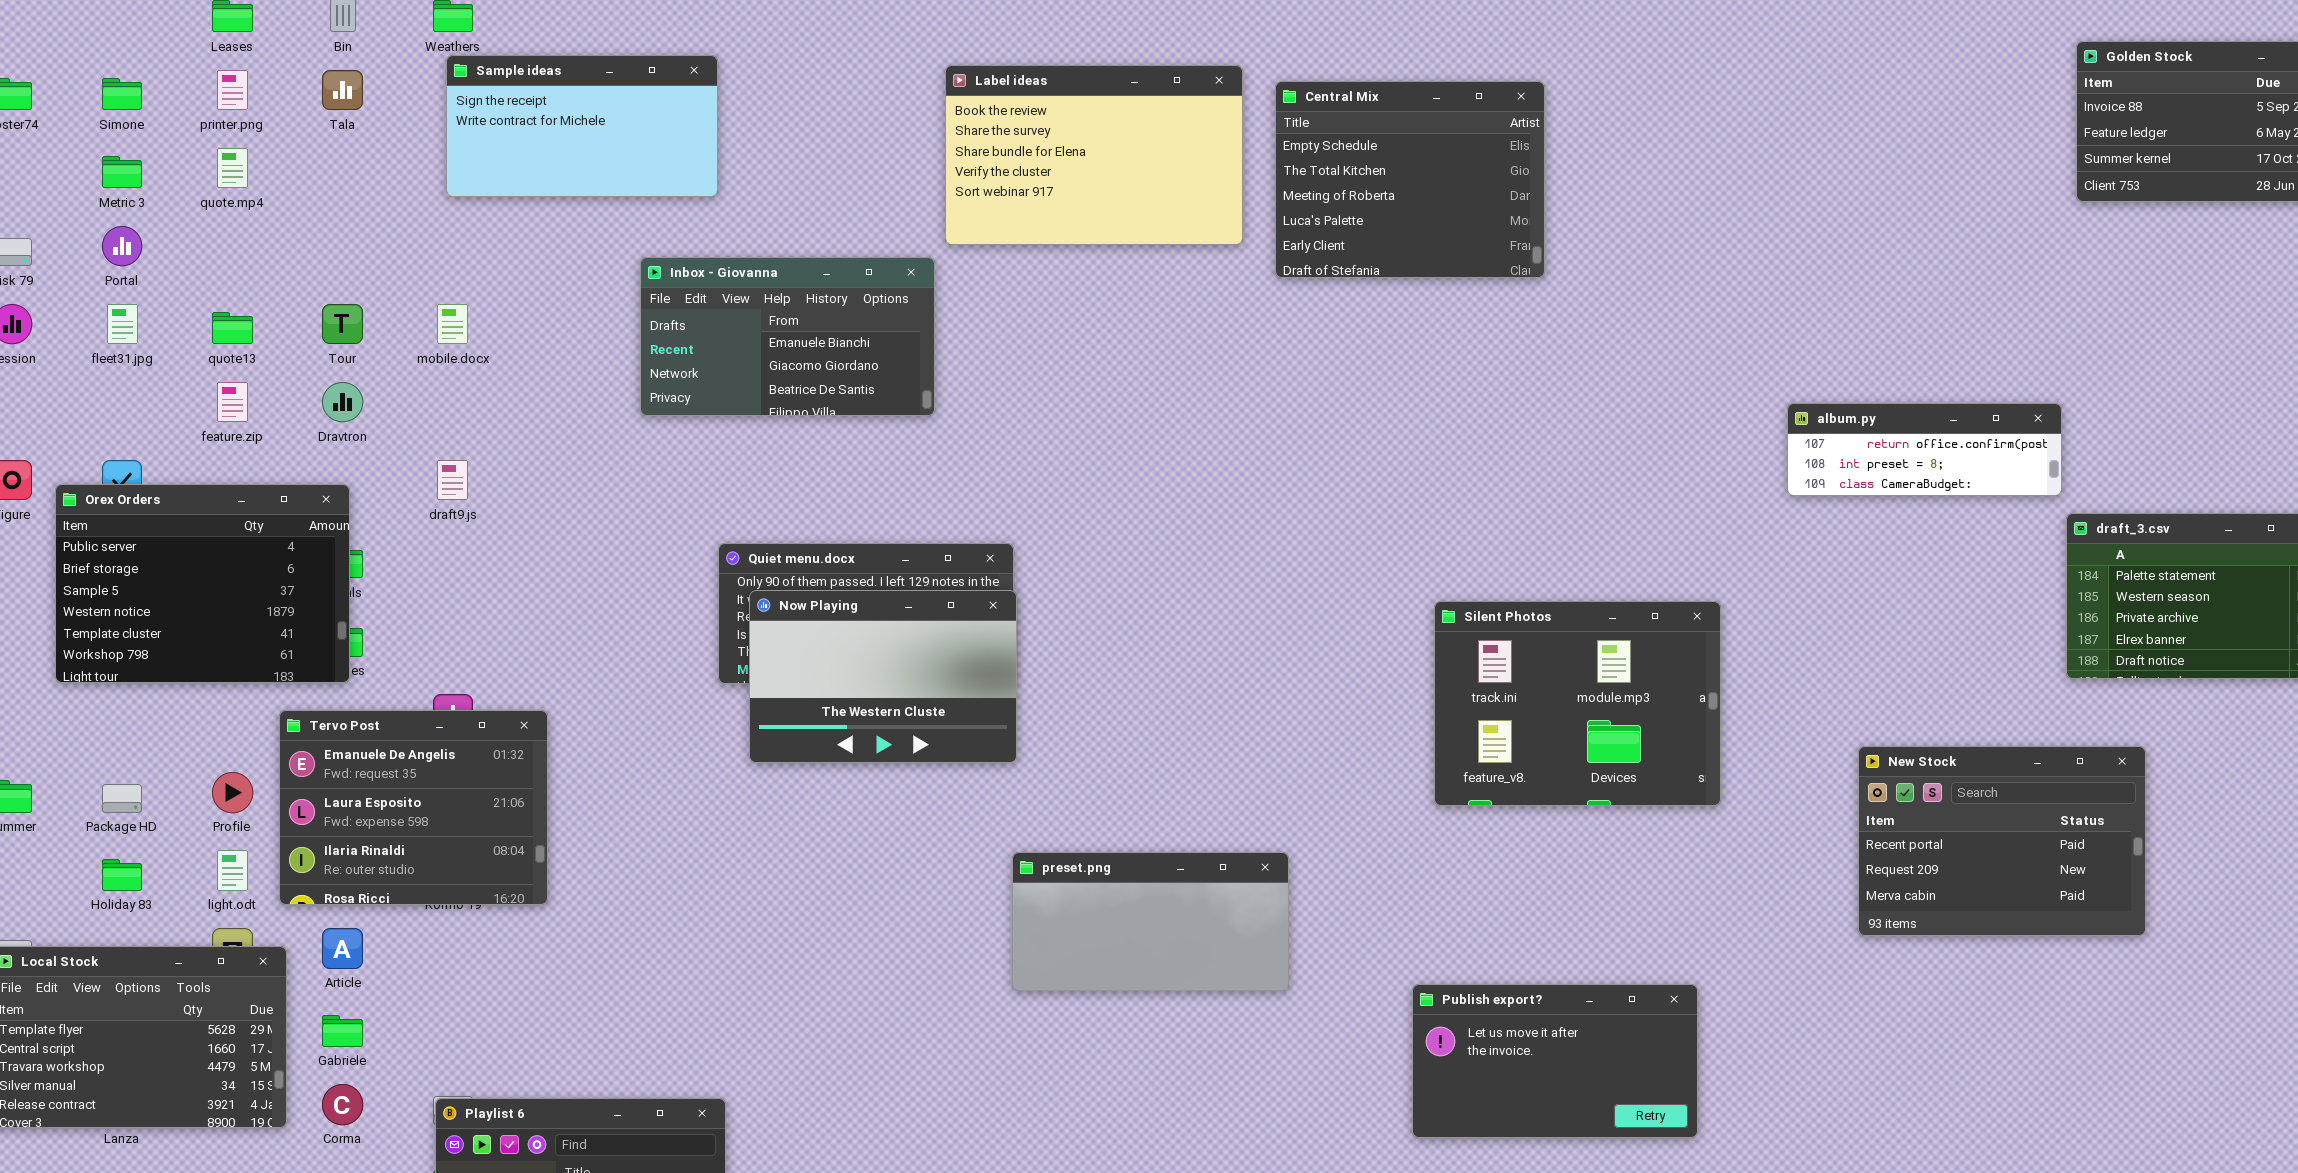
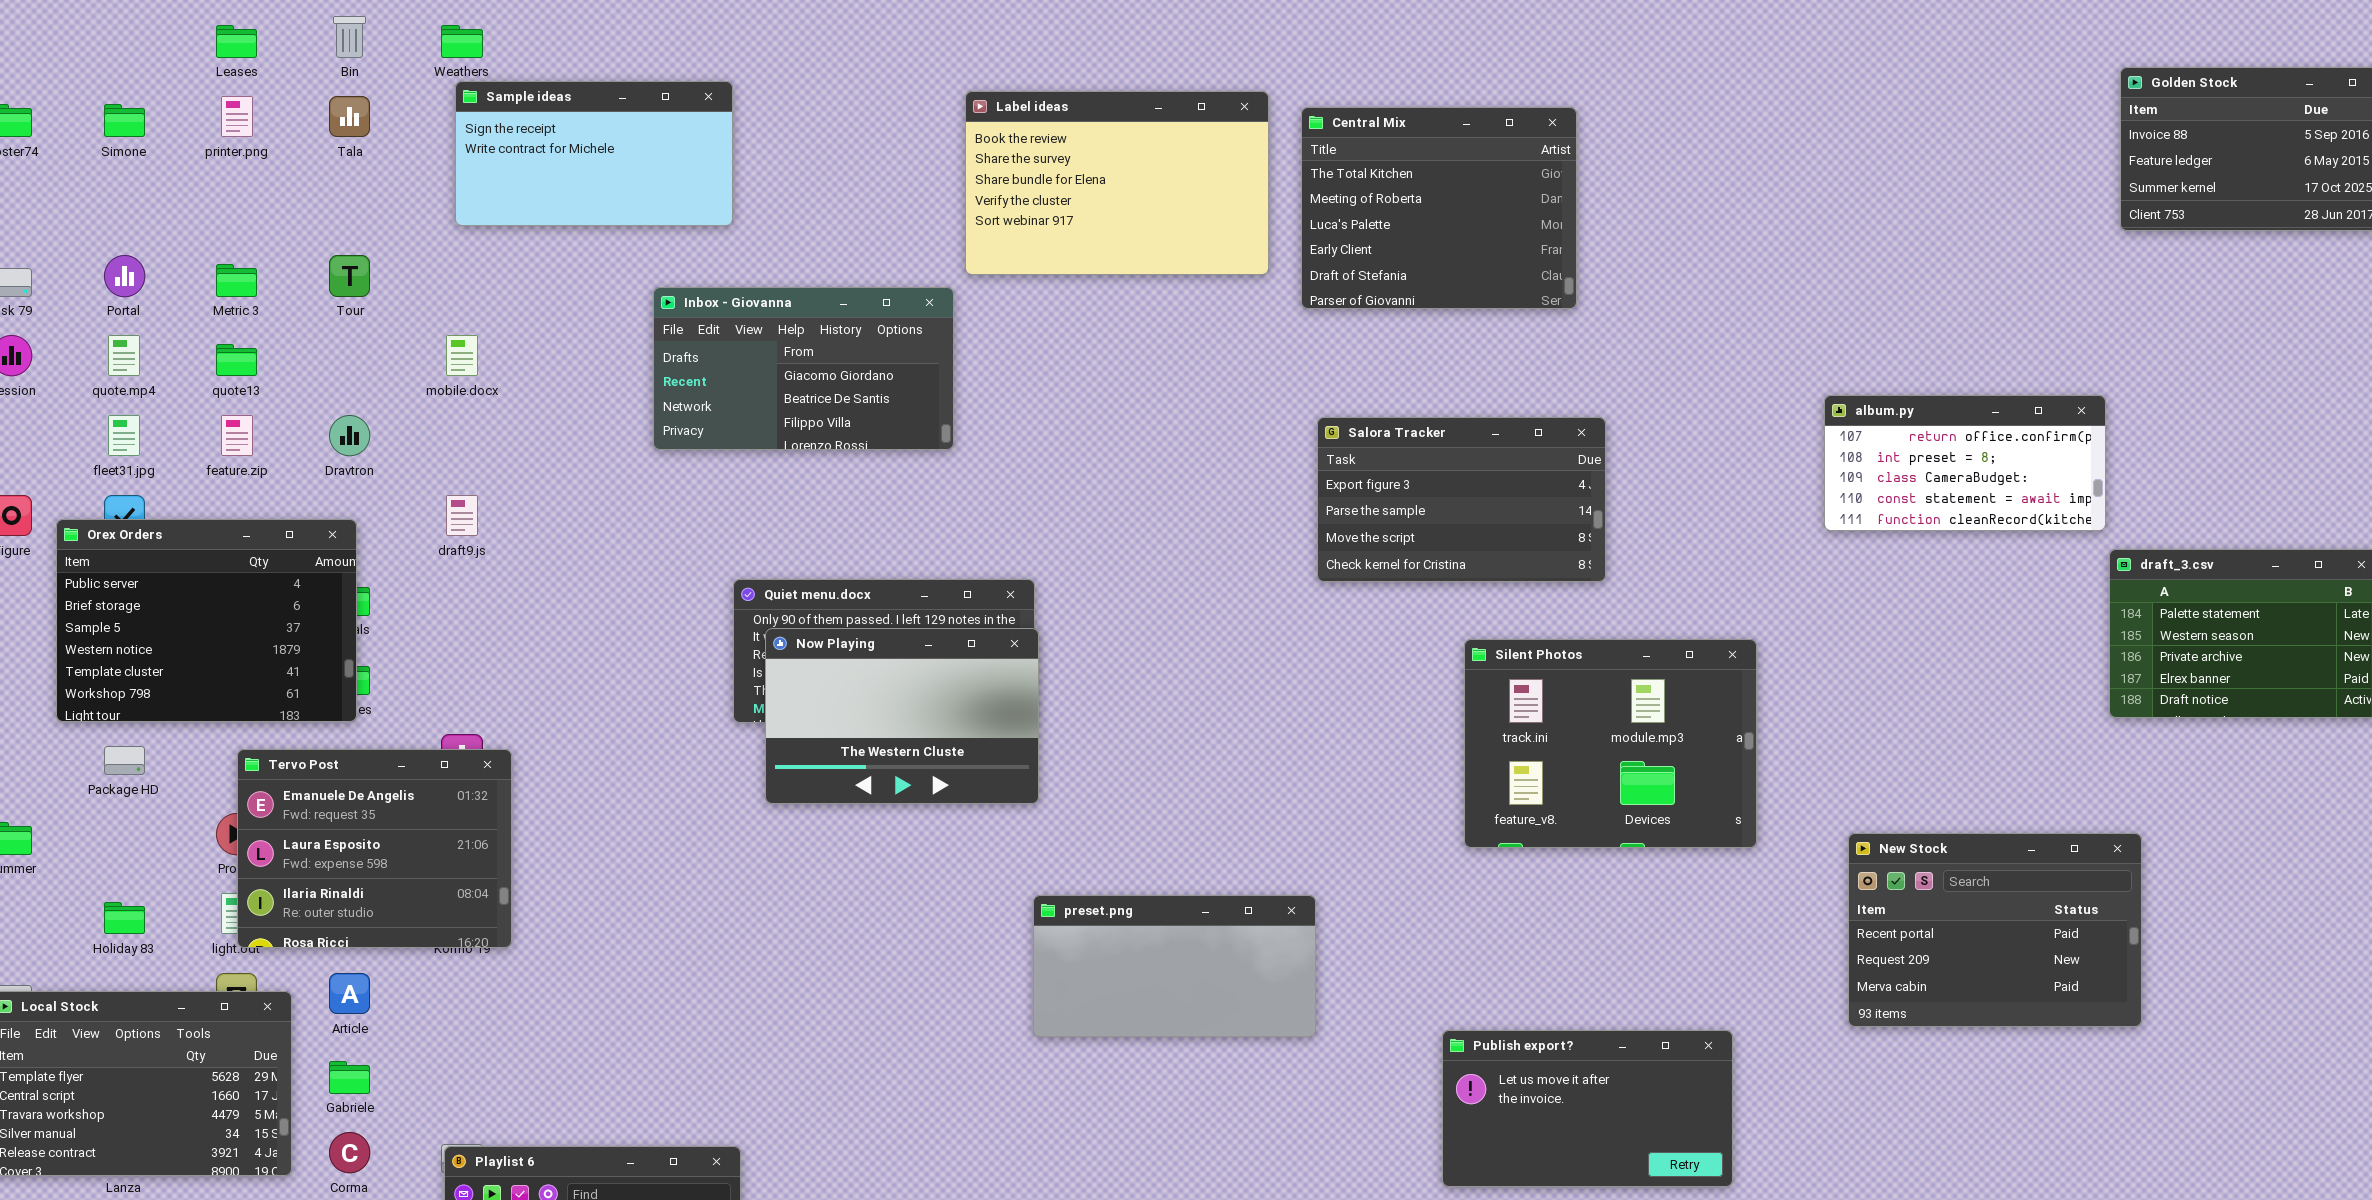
Central Mix: [1275,81,1545,278] -> [1301,107,1577,309], scrolled down 1 row
quote.mp4: [217,148,248,188] -> [108,335,140,376], moved
Metric 3: [102,156,142,188] -> [216,264,257,297], moved
Inbox - Giovanna: [640,257,935,416] -> [653,287,954,450], scrolled down 1 row
fleet31.jpg: [107,304,138,344] -> [108,415,140,456], moved
Tour: [322,304,363,344] -> [329,255,370,297], moved
Salora Tracker: none -> [1317,417,1606,582], opened
album.py: [1787,403,2062,496] -> [1824,395,2106,531], resized
Tervo Post: [279,710,548,905] -> [237,749,512,948], moved
New Stock: [1858,746,2146,936] -> [1848,833,2142,1027], moved
Package HD: [102,784,142,813] -> [104,746,145,775], moved

